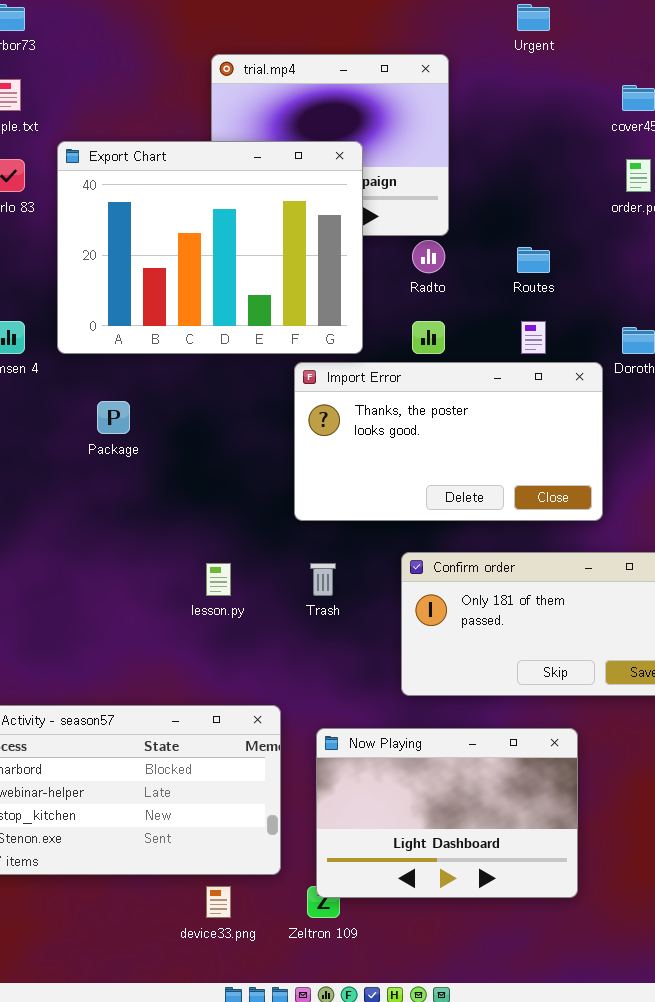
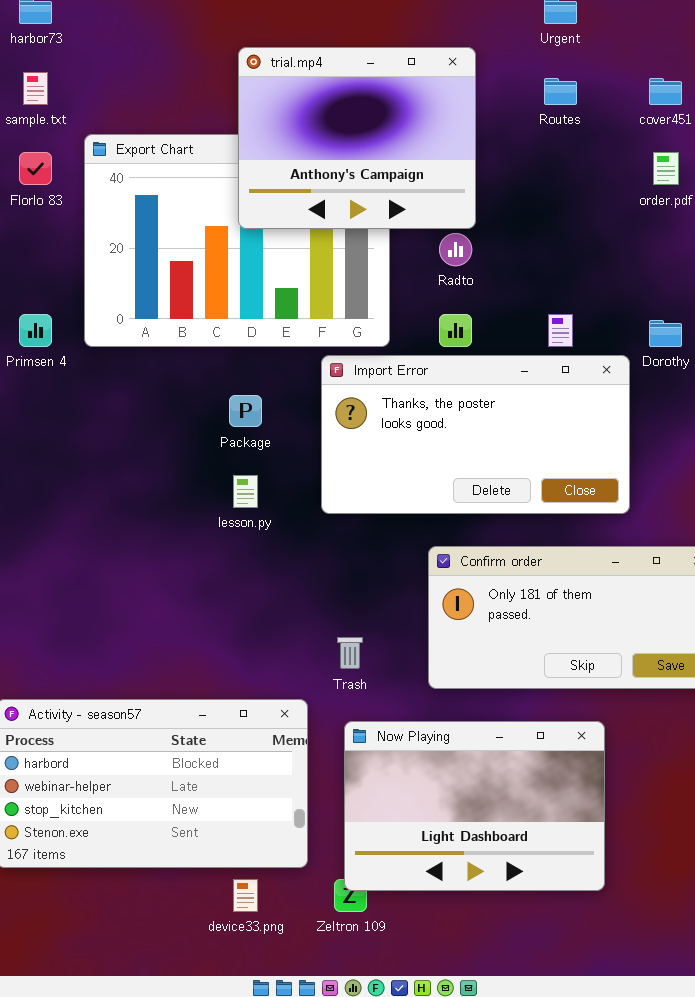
trial.mp4: [211,54,449,236] -> [238,47,476,229], raised
Routes: [517,247,550,273] -> [544,78,577,105], moved
Package: [97,401,130,434] -> [229,395,262,427], moved
lesson.py: [206,563,231,596] -> [233,475,258,508], moved
Trash: [310,563,336,596] -> [337,637,363,669], moved

